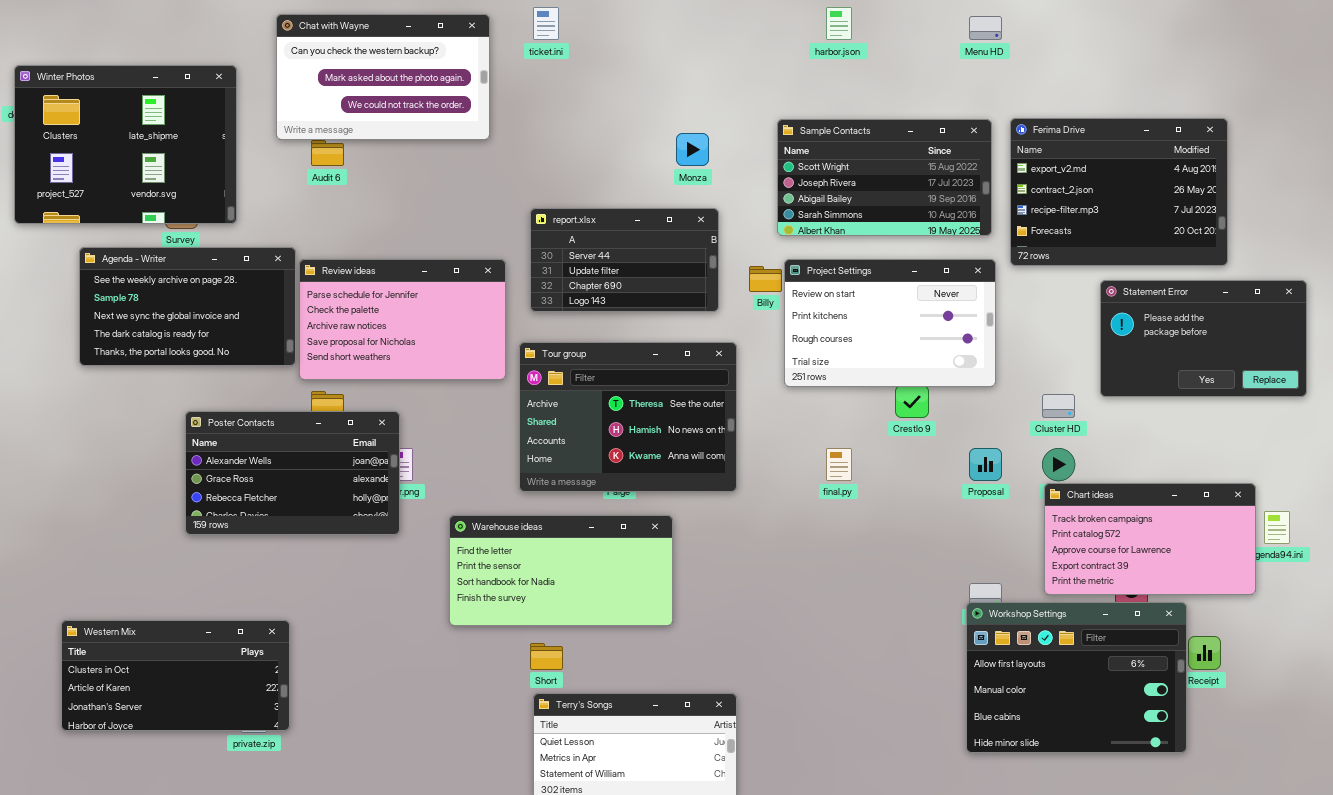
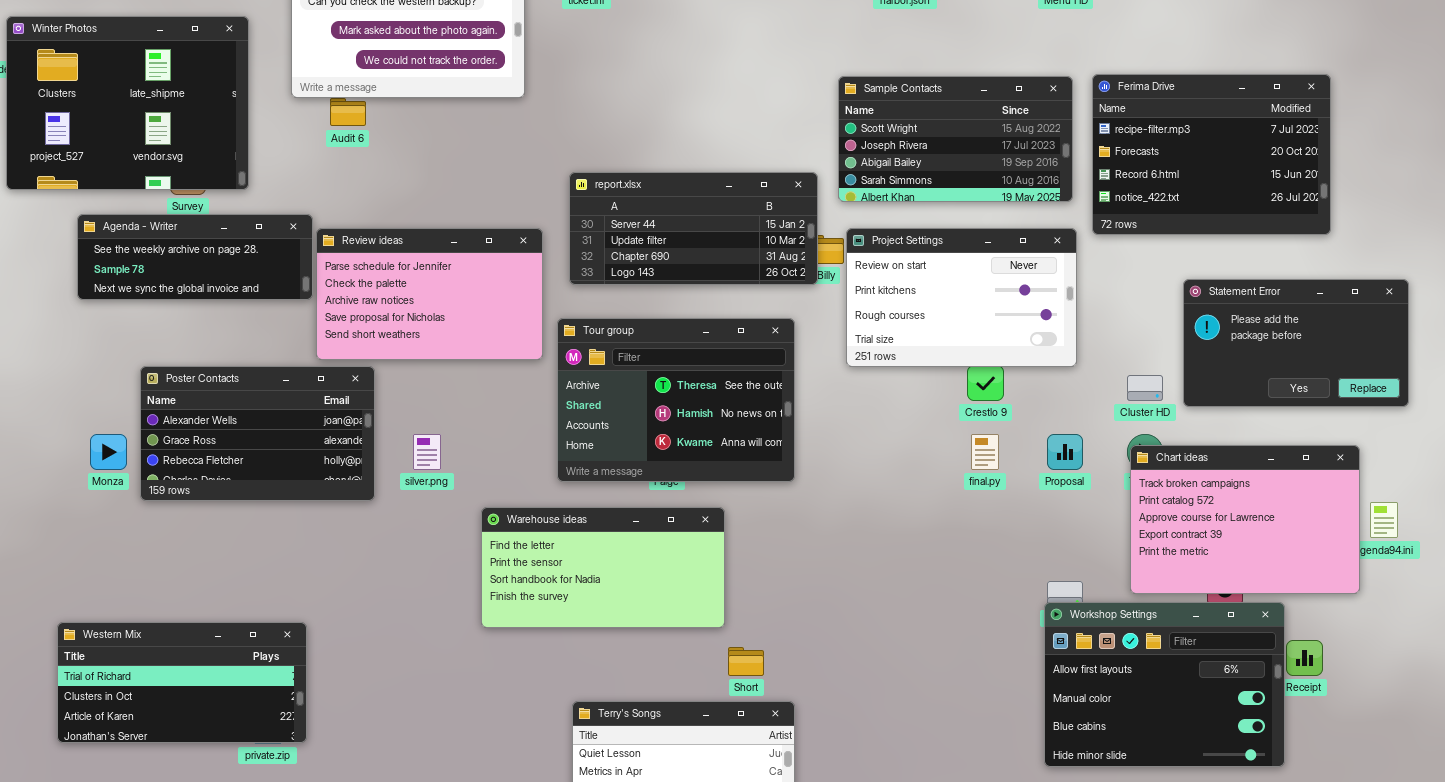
Ferima Drive: [1010,118,1228,266] -> [1092,74,1331,235], scrolled down 2 rows
Monza: [676,133,709,166] -> [90,434,127,470], moved
report.xlsx: [530,208,719,312] -> [569,172,818,285], resized
Agenda - Writer: [79,247,296,366] -> [77,214,313,300], resized
Statement Error: [1100,280,1307,397] -> [1183,279,1409,407], moved
Poster Contacts: [185,411,400,535] -> [140,366,375,501], moved
final.py: [826,448,852,481] -> [971,434,999,470], moved
Chart ideas: [1044,483,1256,595] -> [1130,445,1360,594], resized
Western Mix: [61,620,290,731] -> [57,622,307,743], scrolled up 1 row
Short: [530,643,563,670] -> [728,647,764,676], moved

